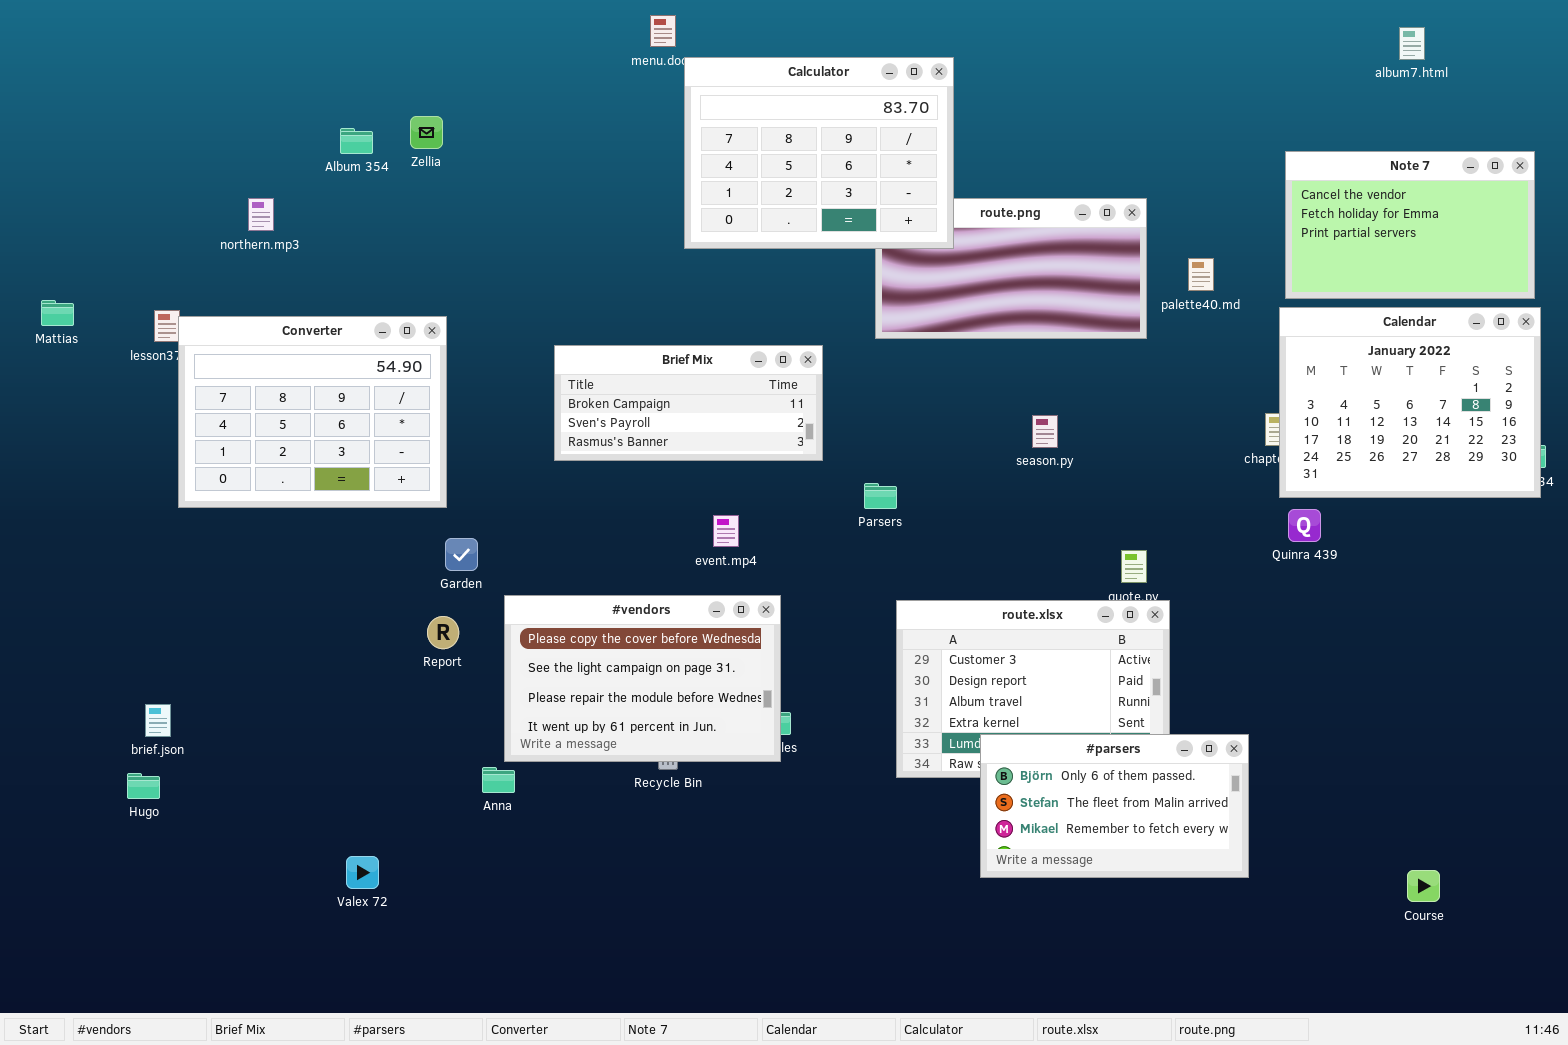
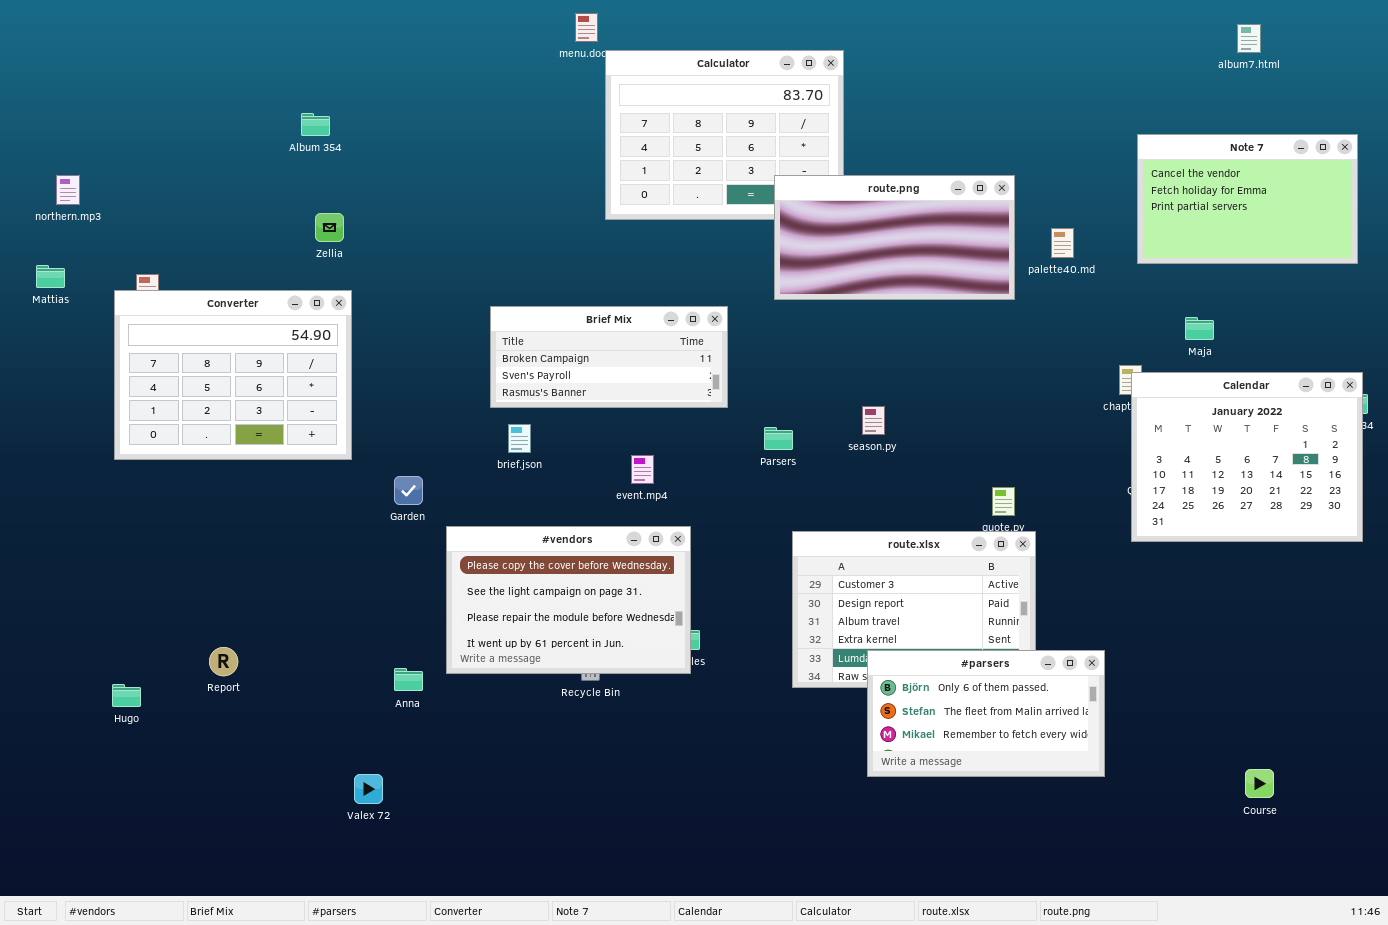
Zellia: [410,116,443,149] -> [315,213,344,242], moved
northern.mp3: [248,198,274,231] -> [56,175,80,205], moved
route.png: [875,198,1147,339] -> [774,175,1015,300], raised
Calendar: [1279,307,1541,498] -> [1131,372,1363,542], moved
Converter: [178,316,447,508] -> [114,290,352,460], moved
season.py: [1032,415,1058,448] -> [862,406,885,435], moved
Report: [427,616,459,649] -> [209,647,238,676], moved
brief.json: [145,704,171,737] -> [508,424,531,453], moved
Anna: [482,767,515,793] -> [394,668,423,691], moved
Valex 72: [346,856,379,889] -> [354,774,383,804], moved

